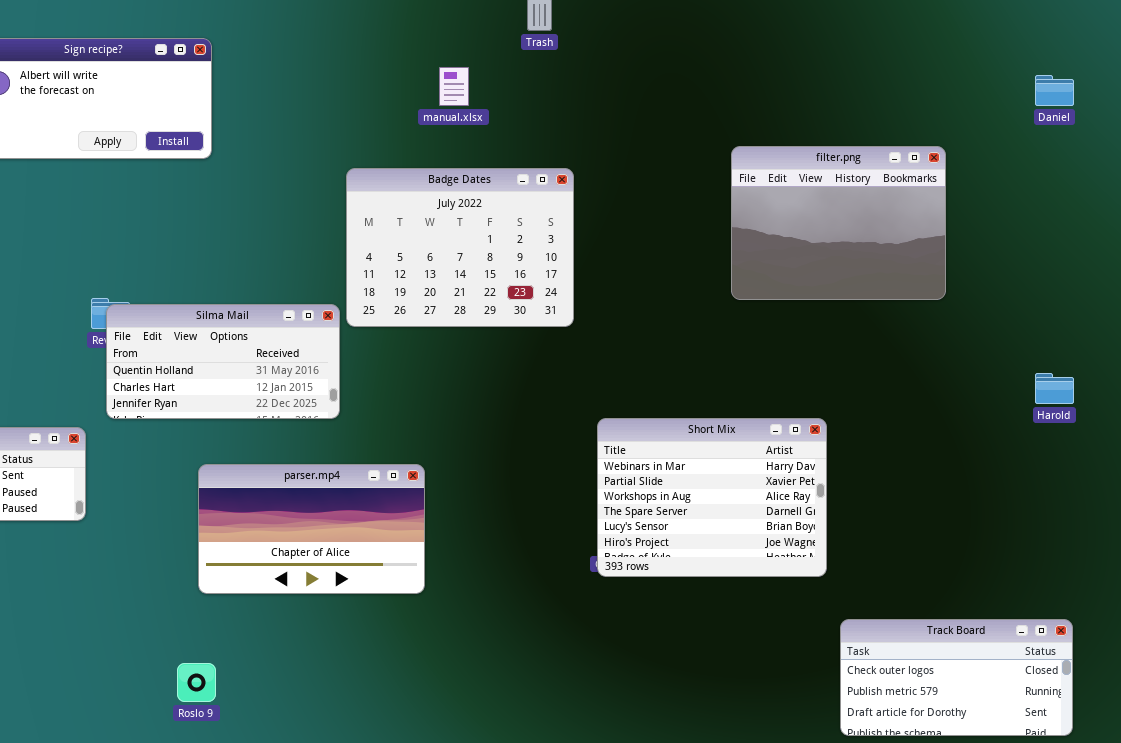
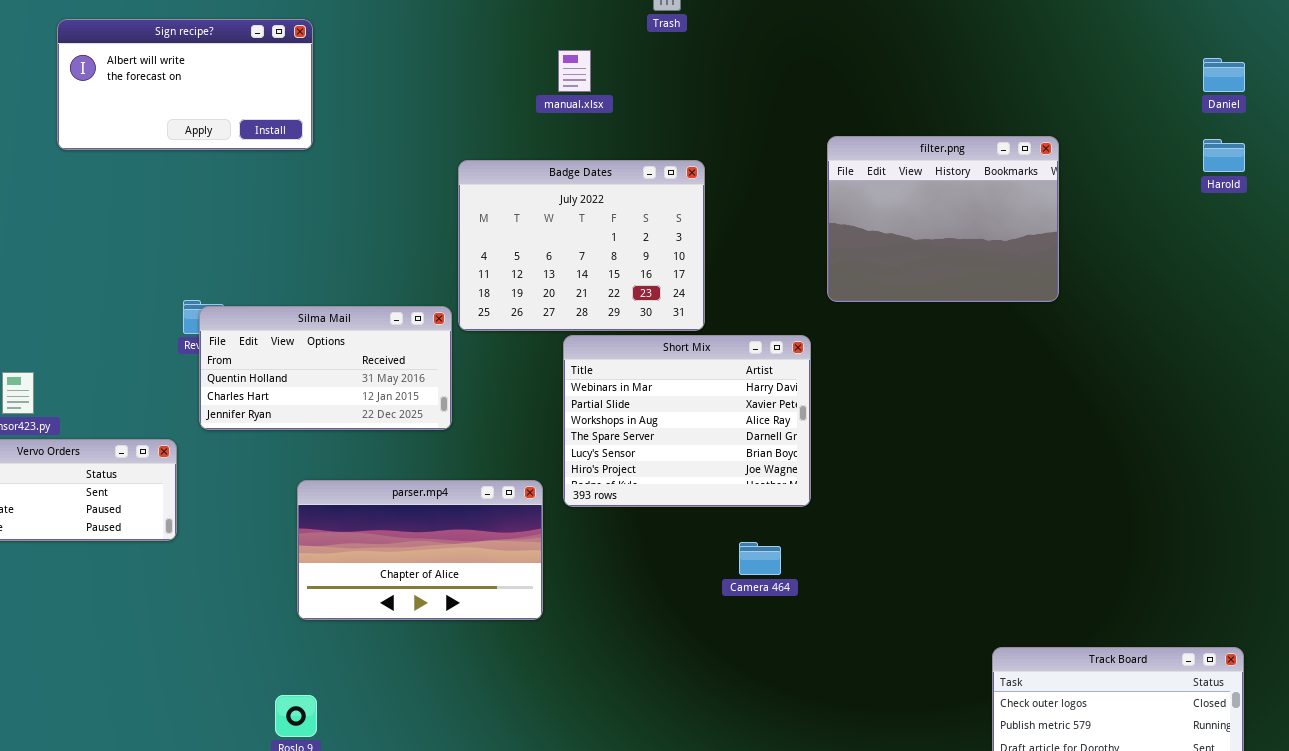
filter.png: [731,146,946,300] -> [827,136,1059,302], moved
Harold: [1035,373,1074,404] -> [1203,139,1245,172], moved
Short Mix: [597,418,827,577] -> [563,335,811,507], moved

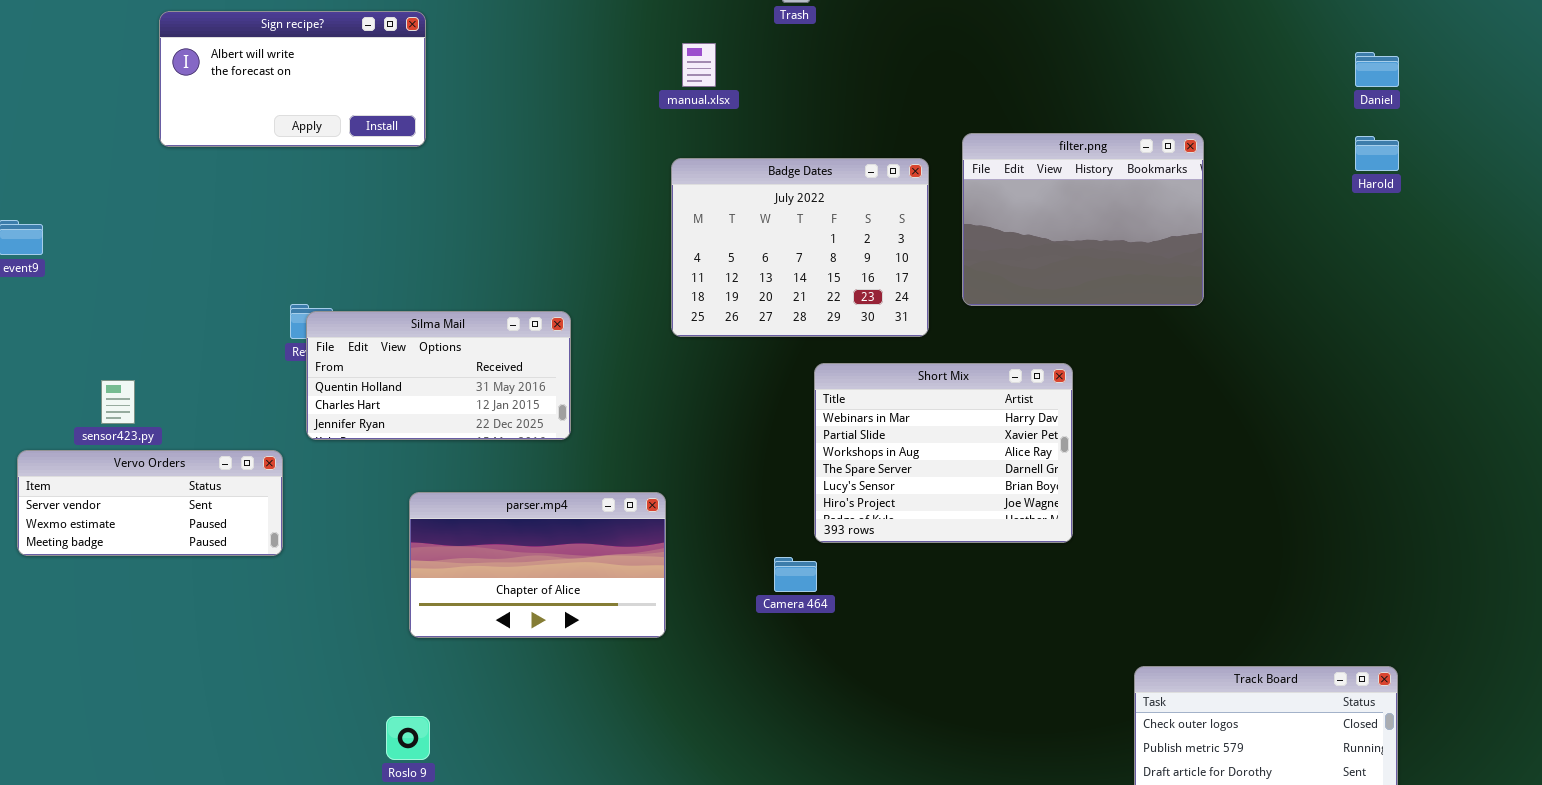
Badge Dates: [458,160,705,331] -> [671,158,929,337], moved
Short Mix: [563,335,811,507] -> [814,363,1073,543], moved
Camera 464: [739,542,781,575] -> [774,557,817,592], moved

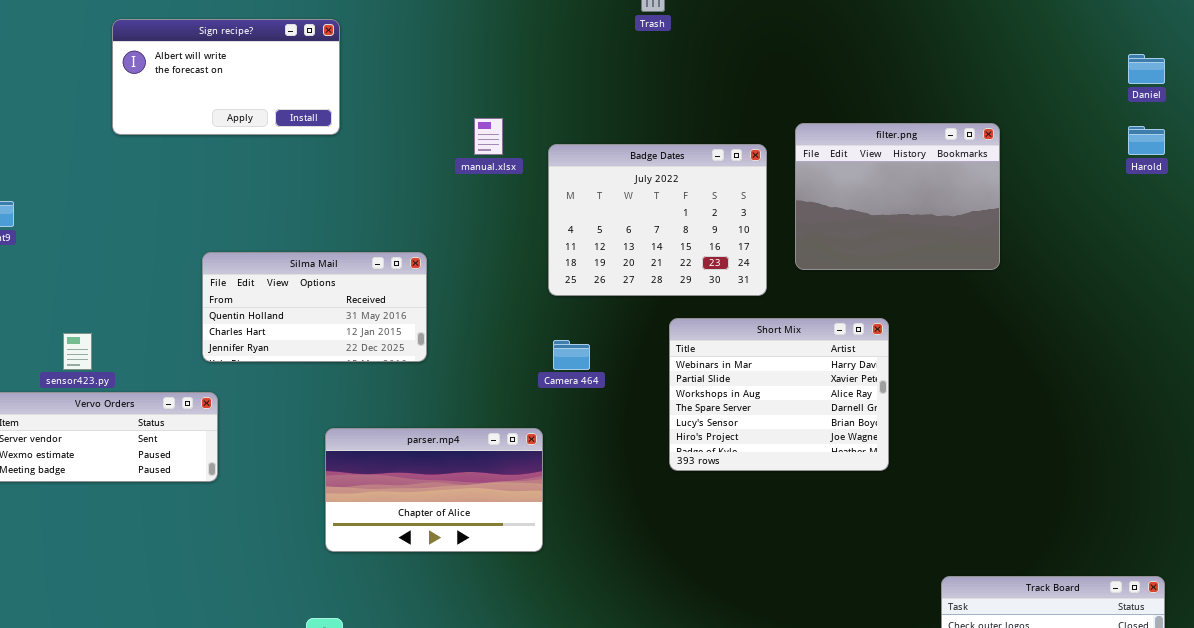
manual.xlsx: [682,43,716,87] -> [474,118,503,155], moved
Silma Mail: [306,311,571,440] -> [202,252,427,362], moved
Camera 464: [774,557,817,592] -> [553,340,590,370], moved

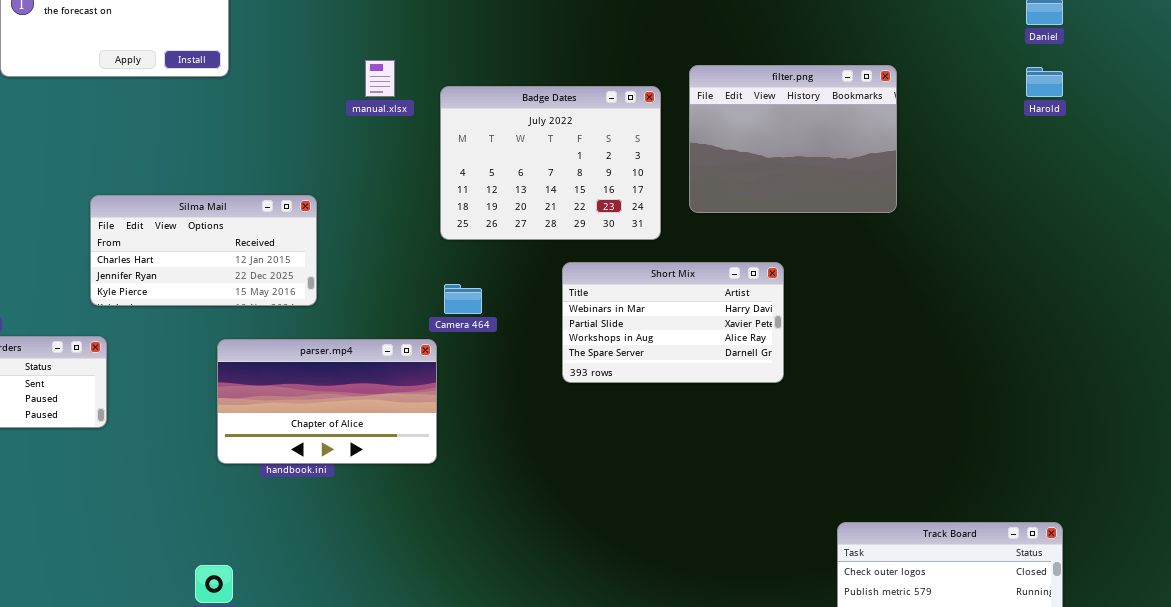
Silma Mail: [202,252,427,362] -> [90,195,317,306], scrolled down 1 row
Short Mix: [669,318,889,471] -> [562,262,784,383], resized
parser.mp4: [325,428,543,552] -> [217,339,437,464], moved

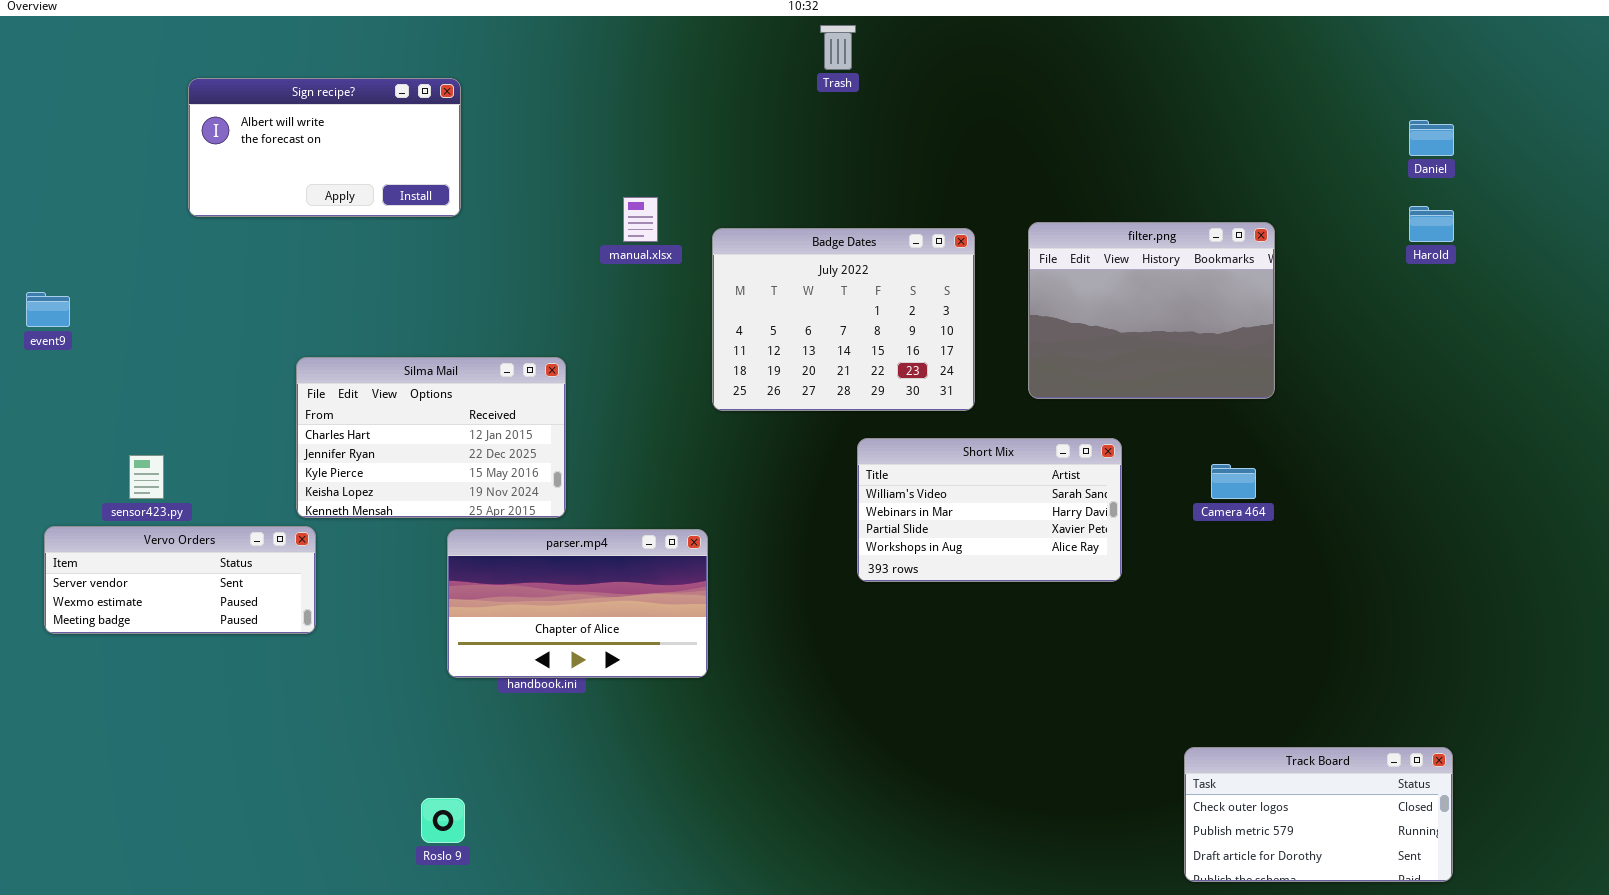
filter.png: [689,65,897,213] -> [1028,222,1275,399], moved
Silma Mail: [90,195,317,306] -> [296,357,566,518], resized
Short Mix: [562,262,784,383] -> [857,438,1122,582], scrolled up 1 row
Camera 464: [444,284,482,314] -> [1211,464,1256,499], moved

